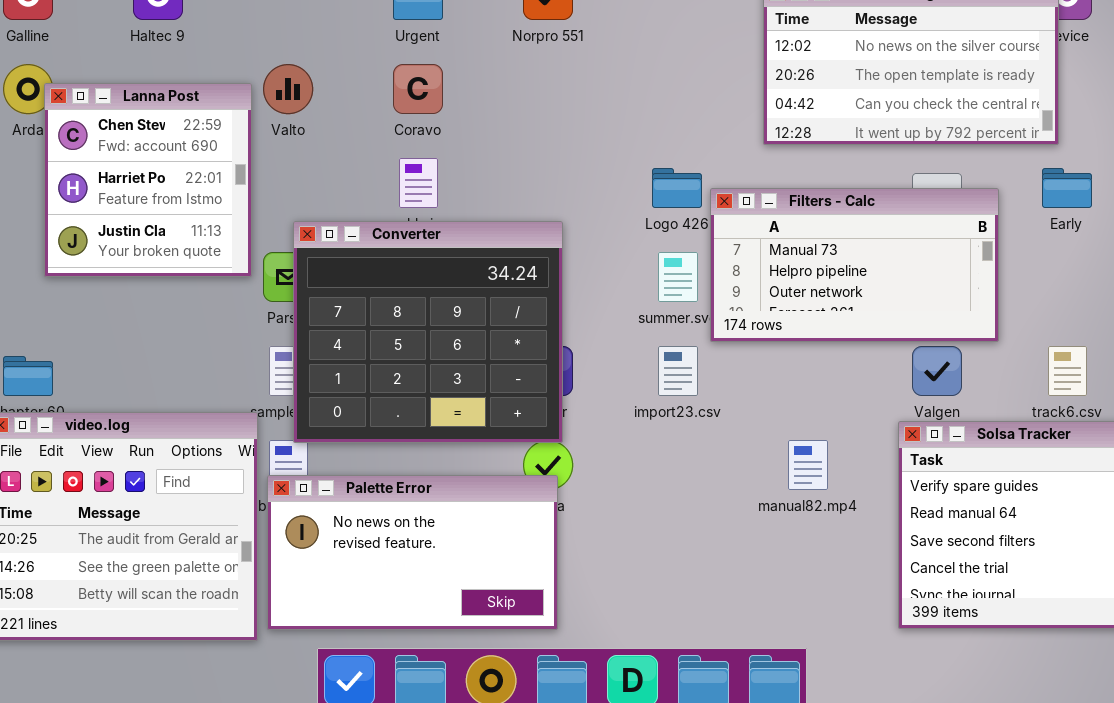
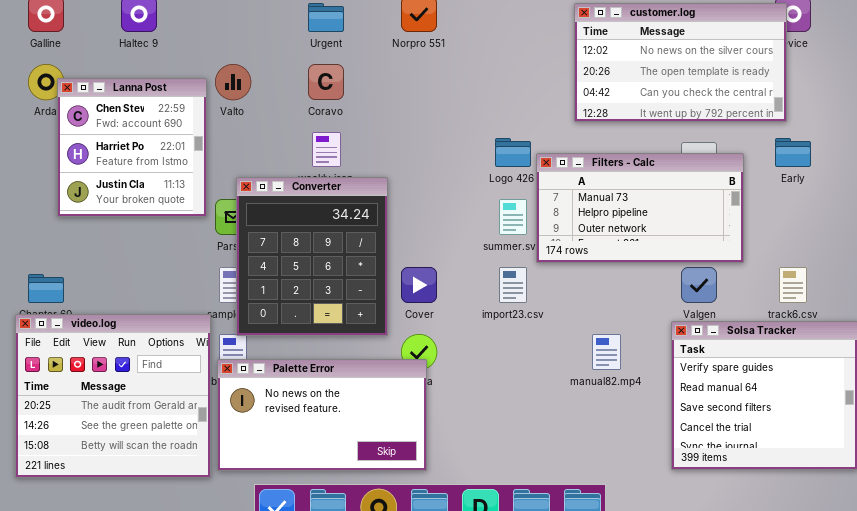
Converter: [293,221,563,443] -> [236,177,388,336], resized

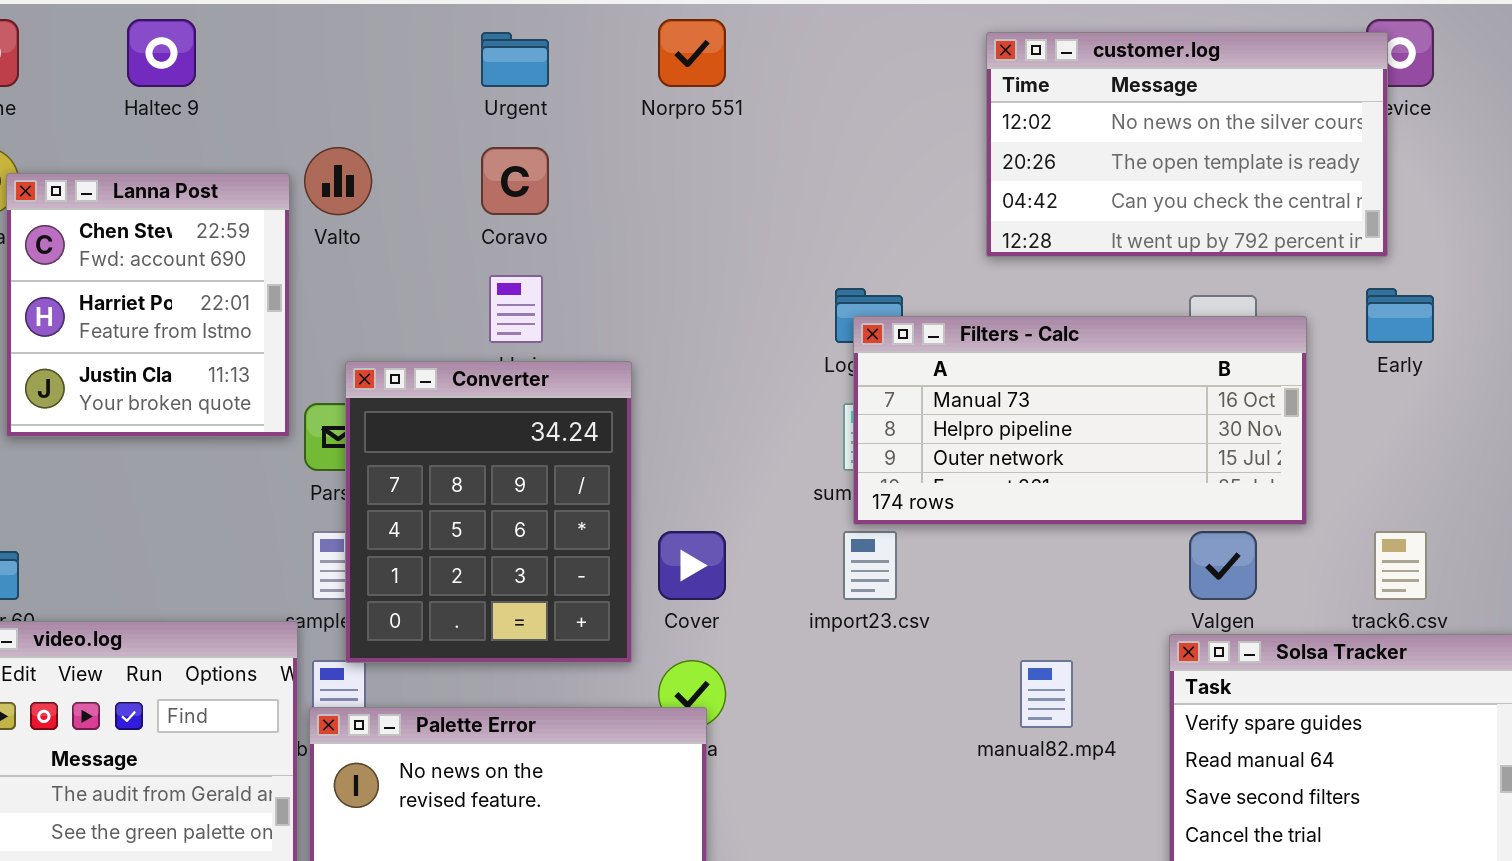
Filters - Calc: [536,153,744,263] -> [853,316,1307,525], resized

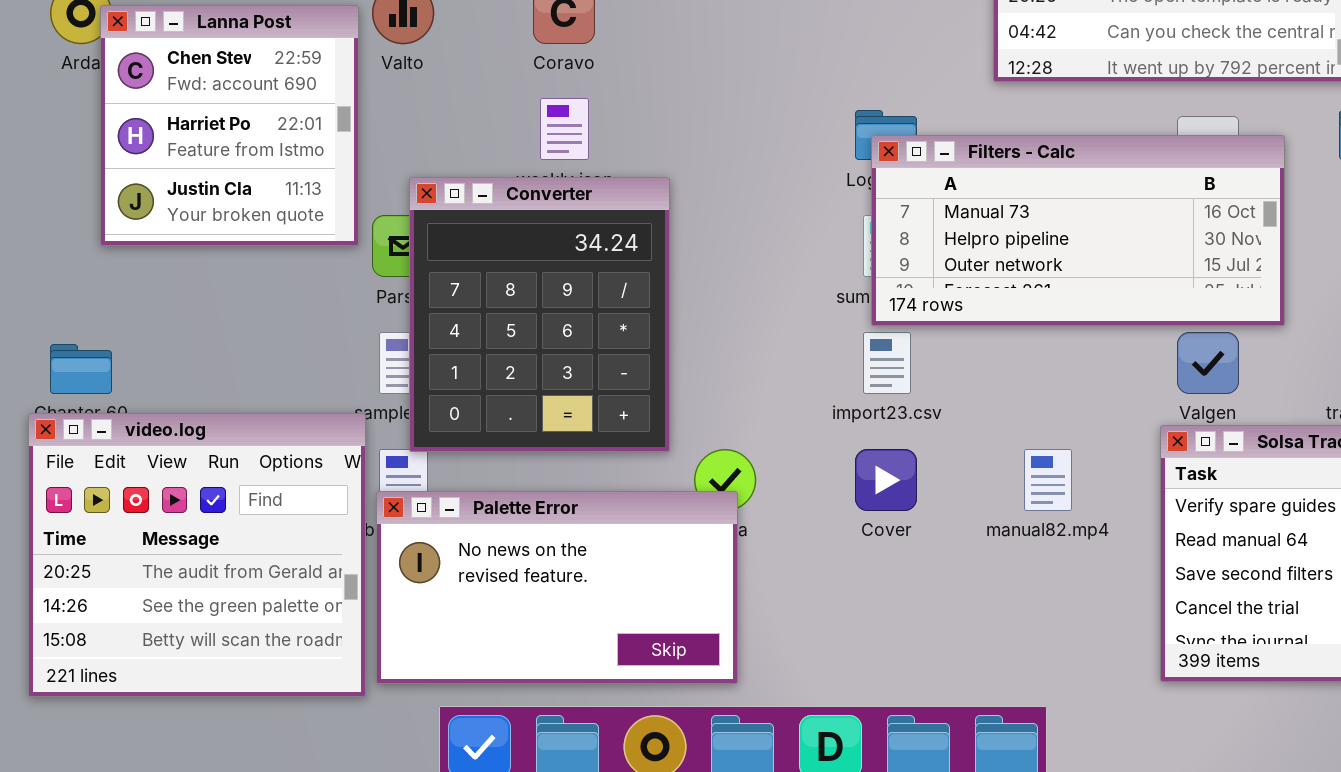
Cover: [658,531,726,600] -> [855,449,917,511], moved

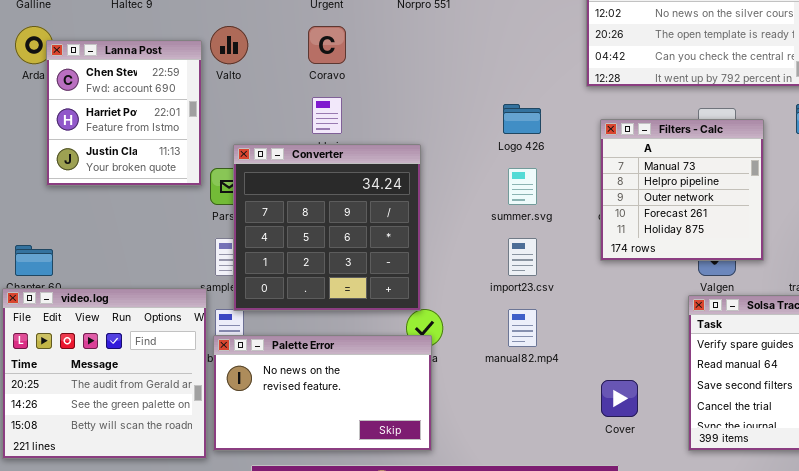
Filters - Calc: [871,135,1285,326] -> [600,119,764,261], resized
Converter: [409,177,670,452] -> [233,144,421,311], resized
Cover: [855,449,917,511] -> [601,380,638,417], moved
manual82.mp4: [1024,449,1072,511] -> [508,309,537,347], moved

